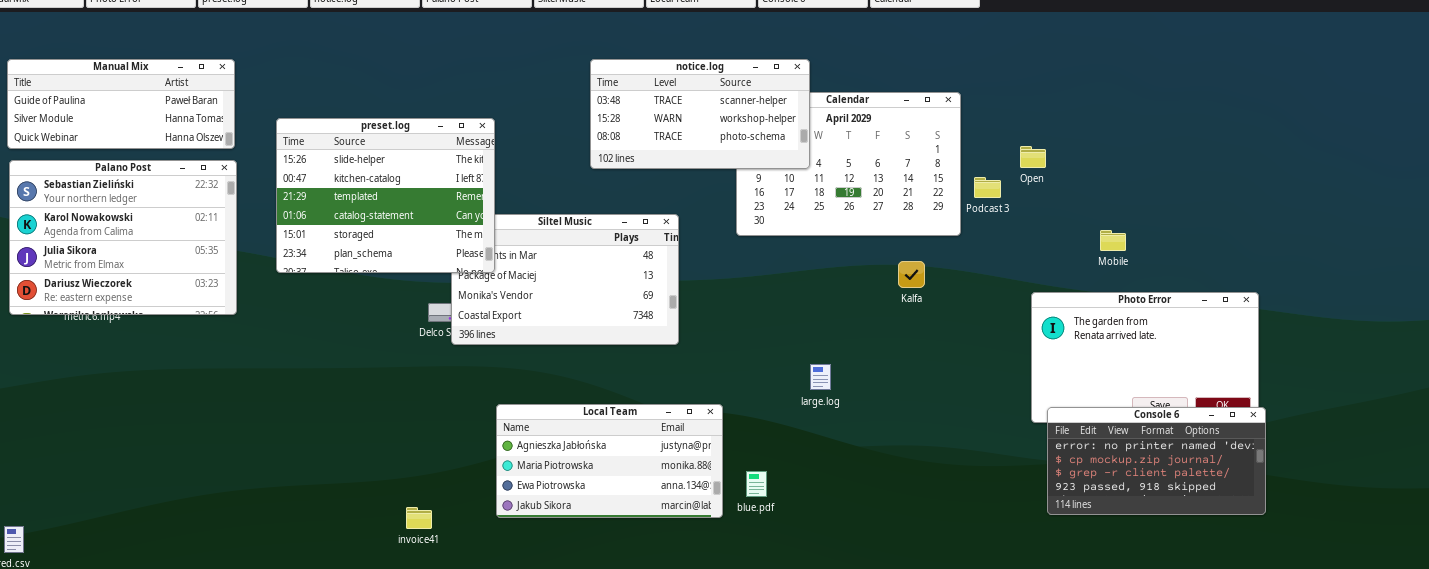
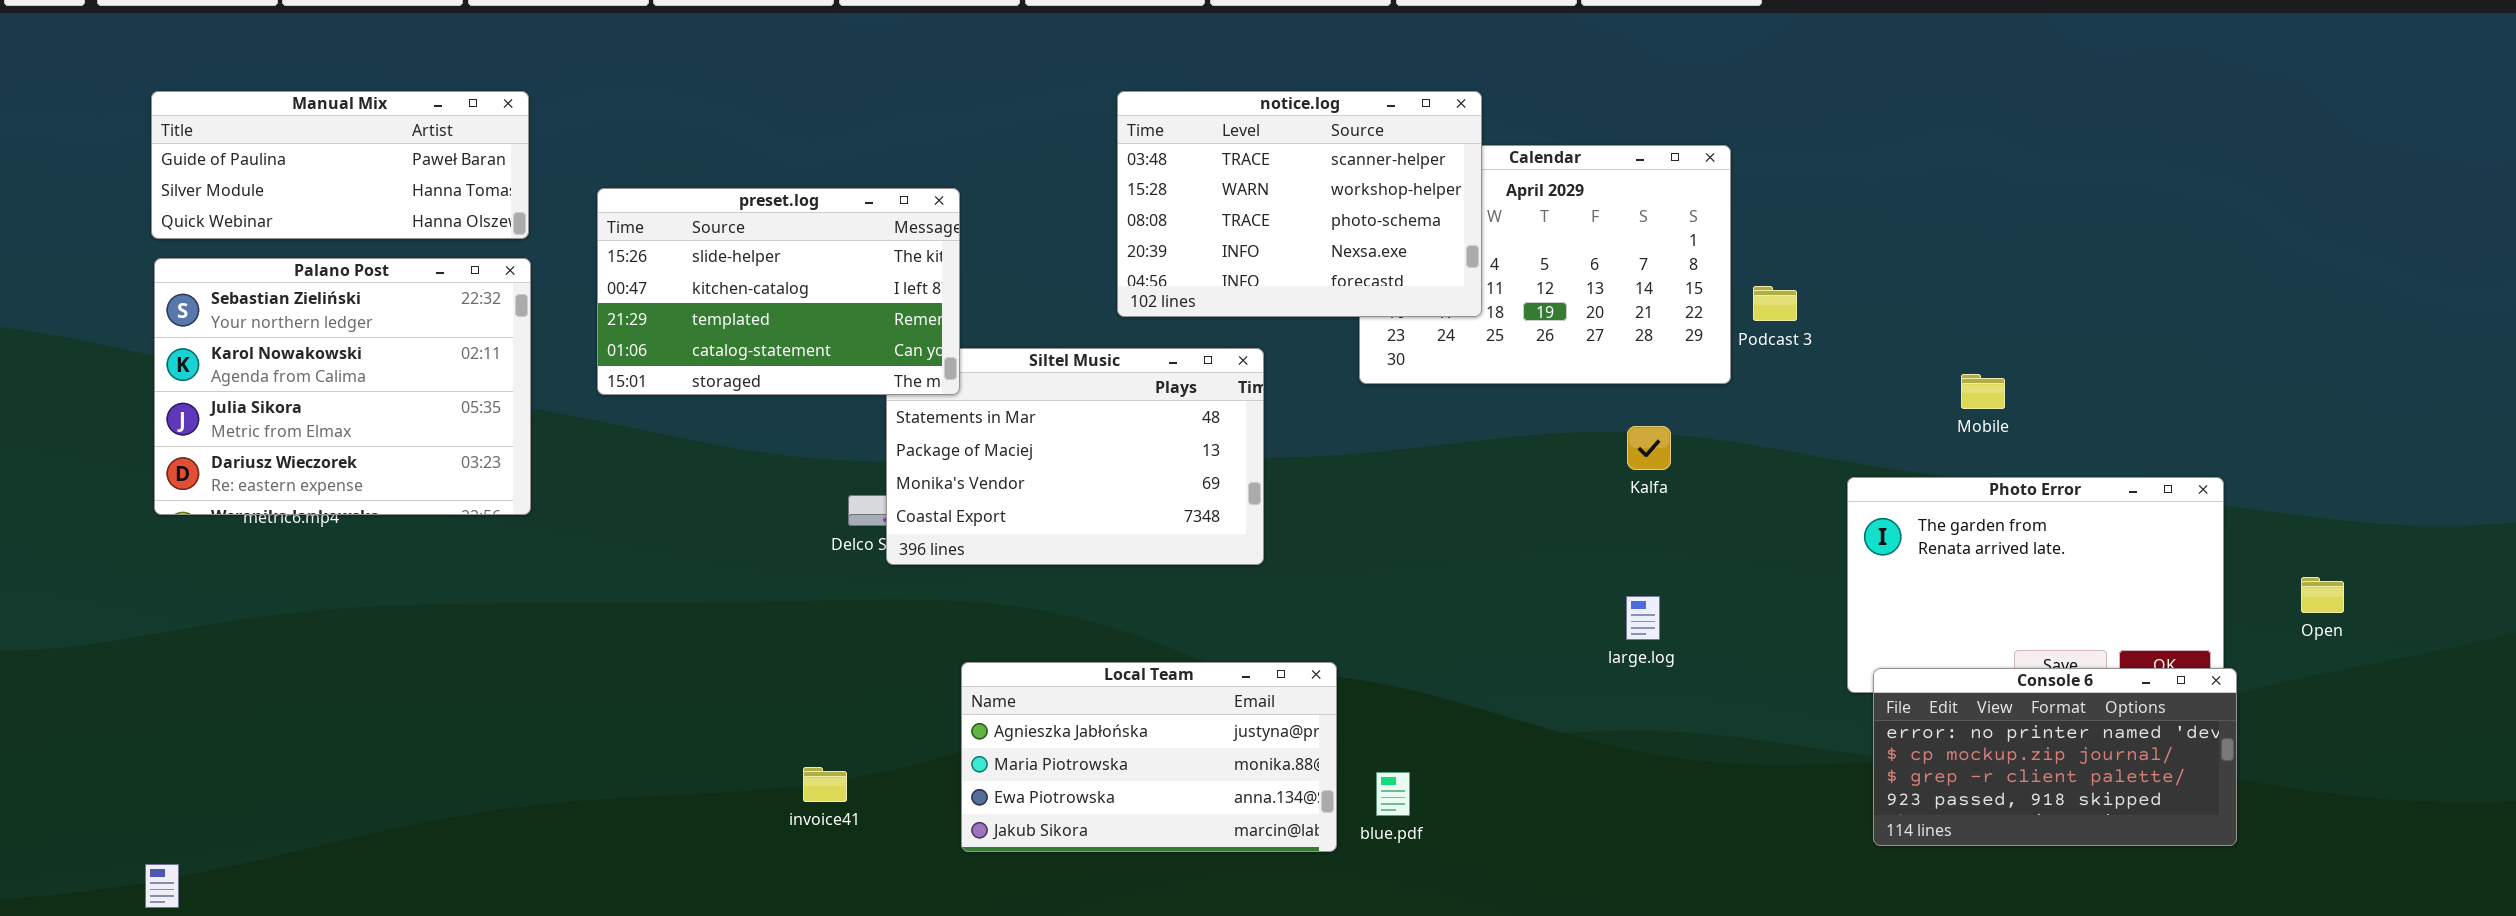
notice.log: [590,59,810,169] -> [1117,91,1482,317], resized
preset.log: [276,118,495,273] -> [597,188,960,395], resized
Open: [1020,146,1046,168] -> [2301,577,2344,613], moved
large.log: [810,364,831,390] -> [1626,596,1660,640], moved
invoice41: [406,507,432,529] -> [803,767,847,802], moved

